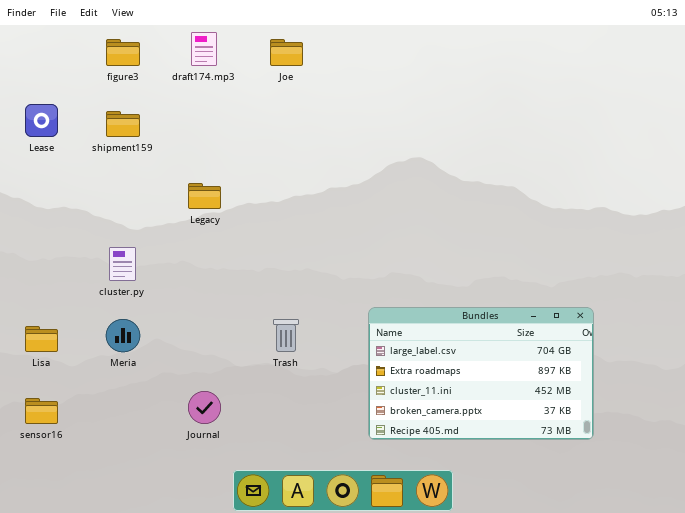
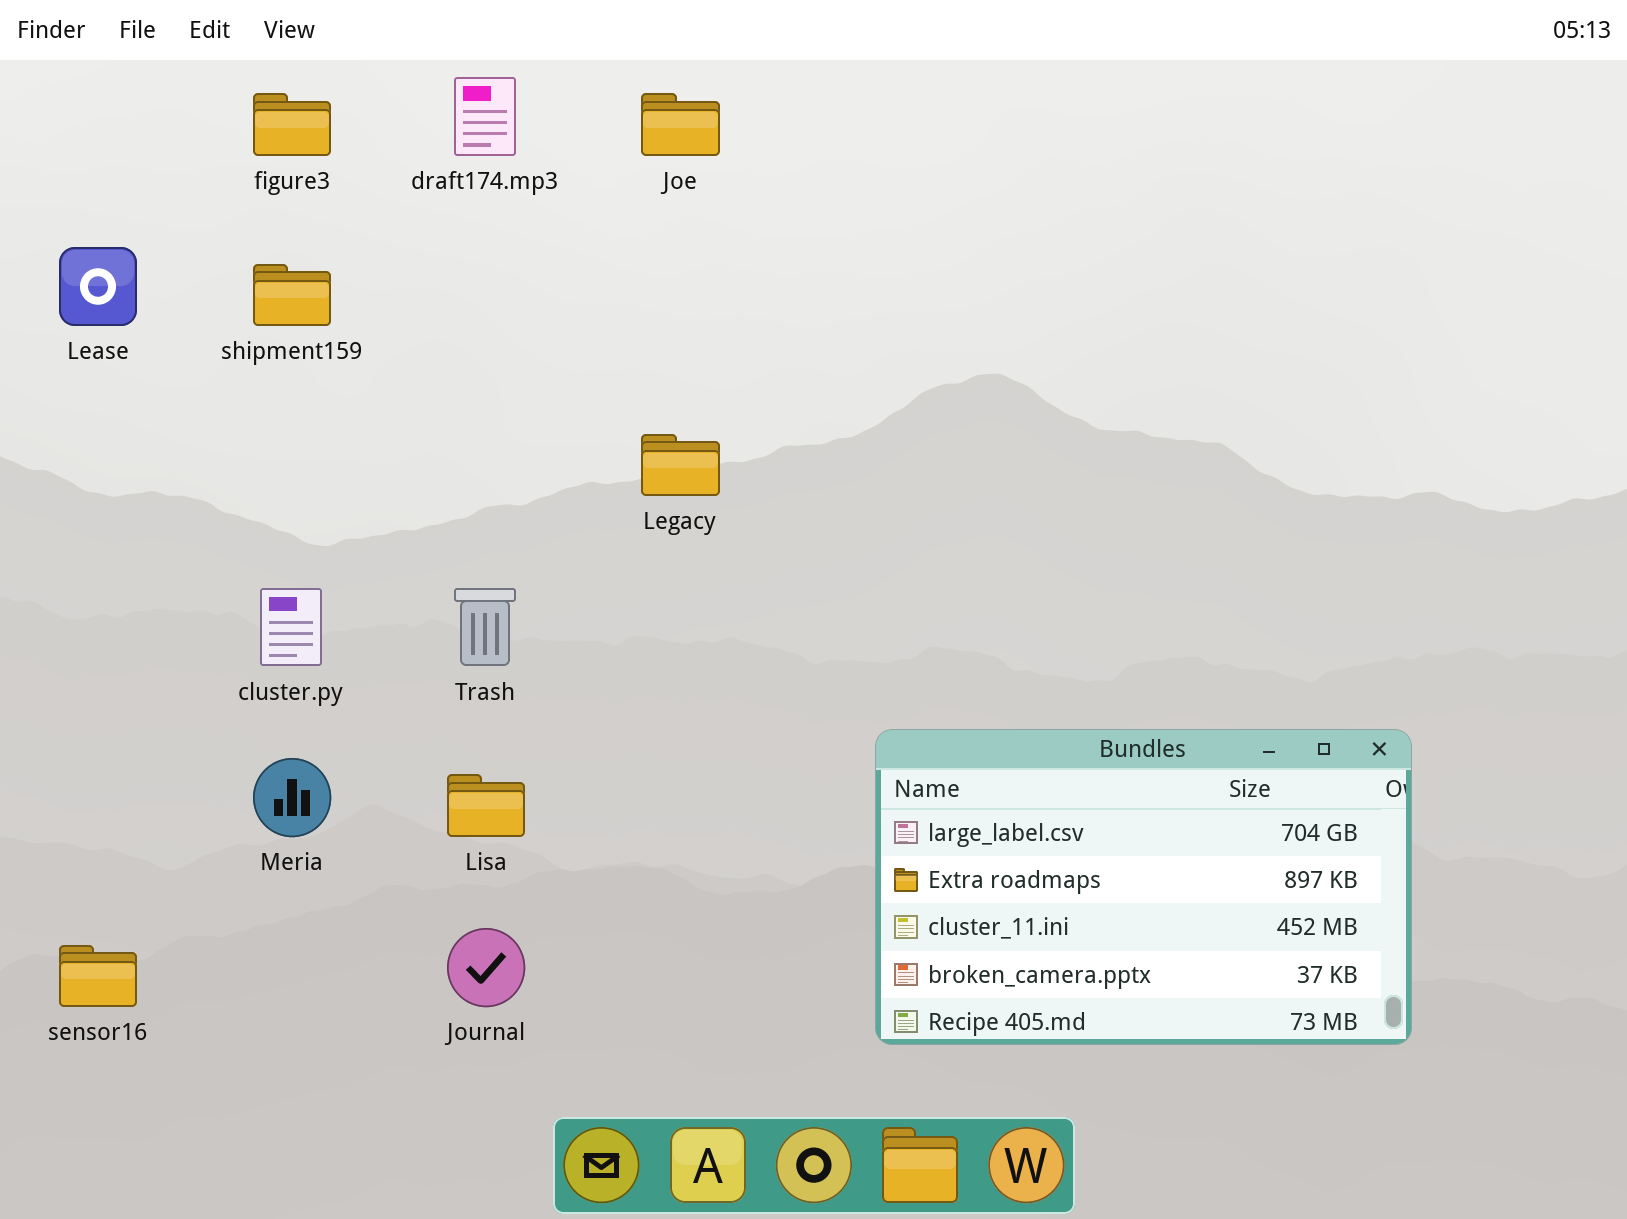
Legacy: [188,183,221,209] -> [641,434,720,496], moved
Trash: [273,319,299,352] -> [454,588,516,666], moved
Lisa: [25,326,58,352] -> [447,774,525,837], moved

